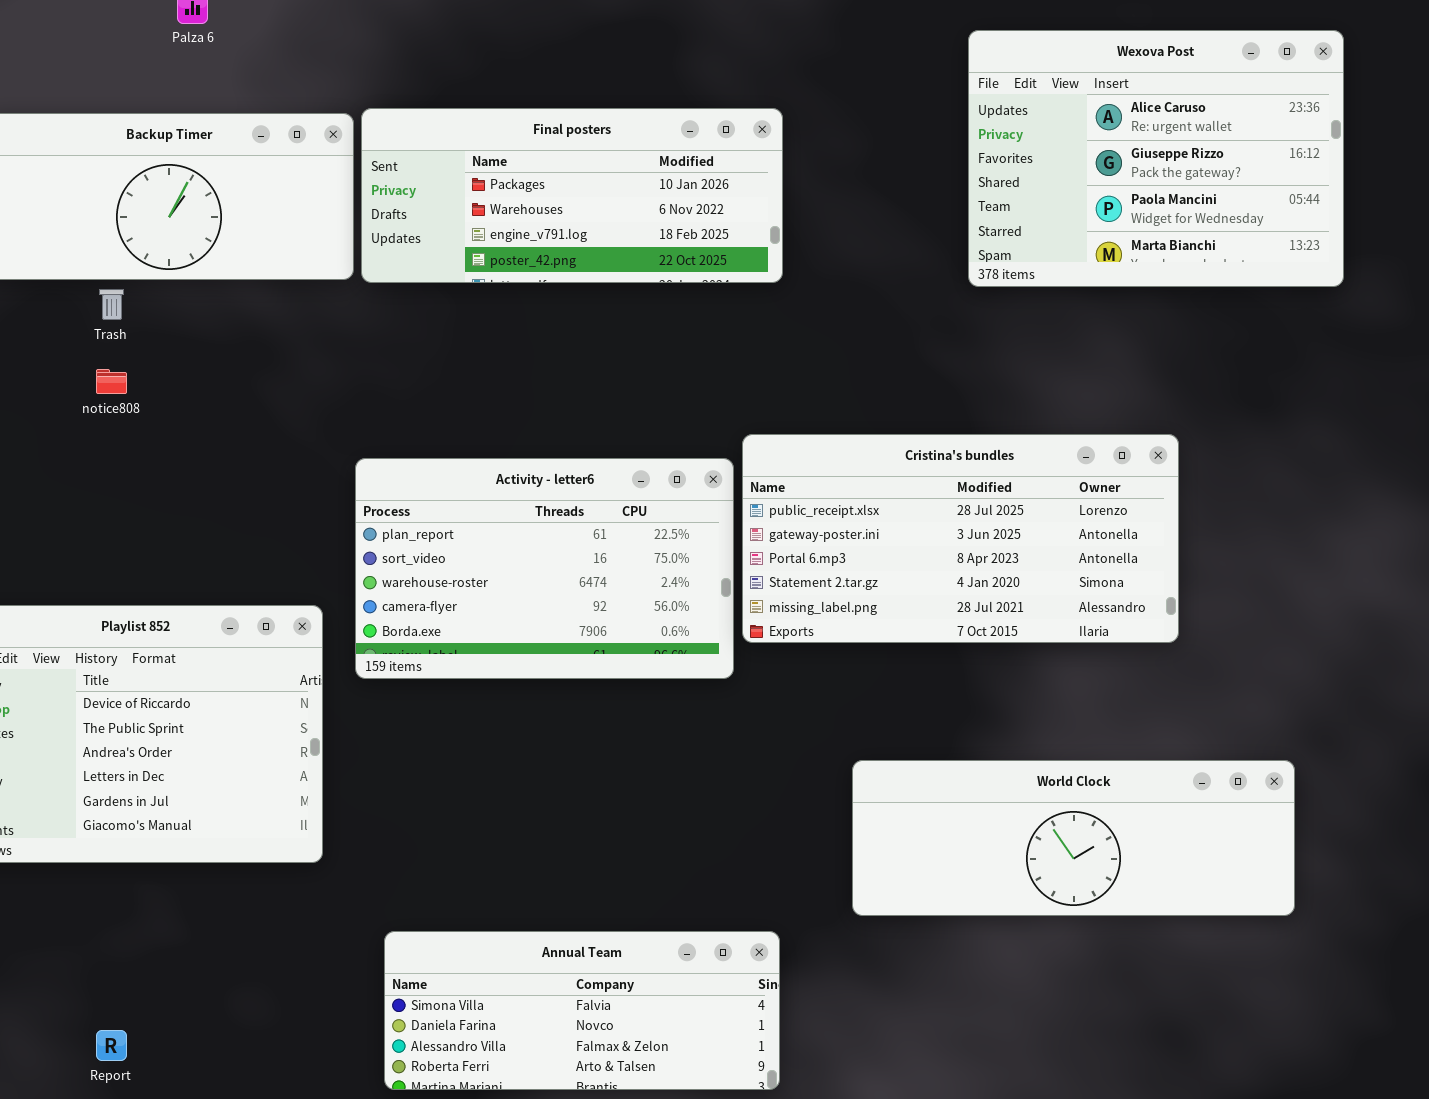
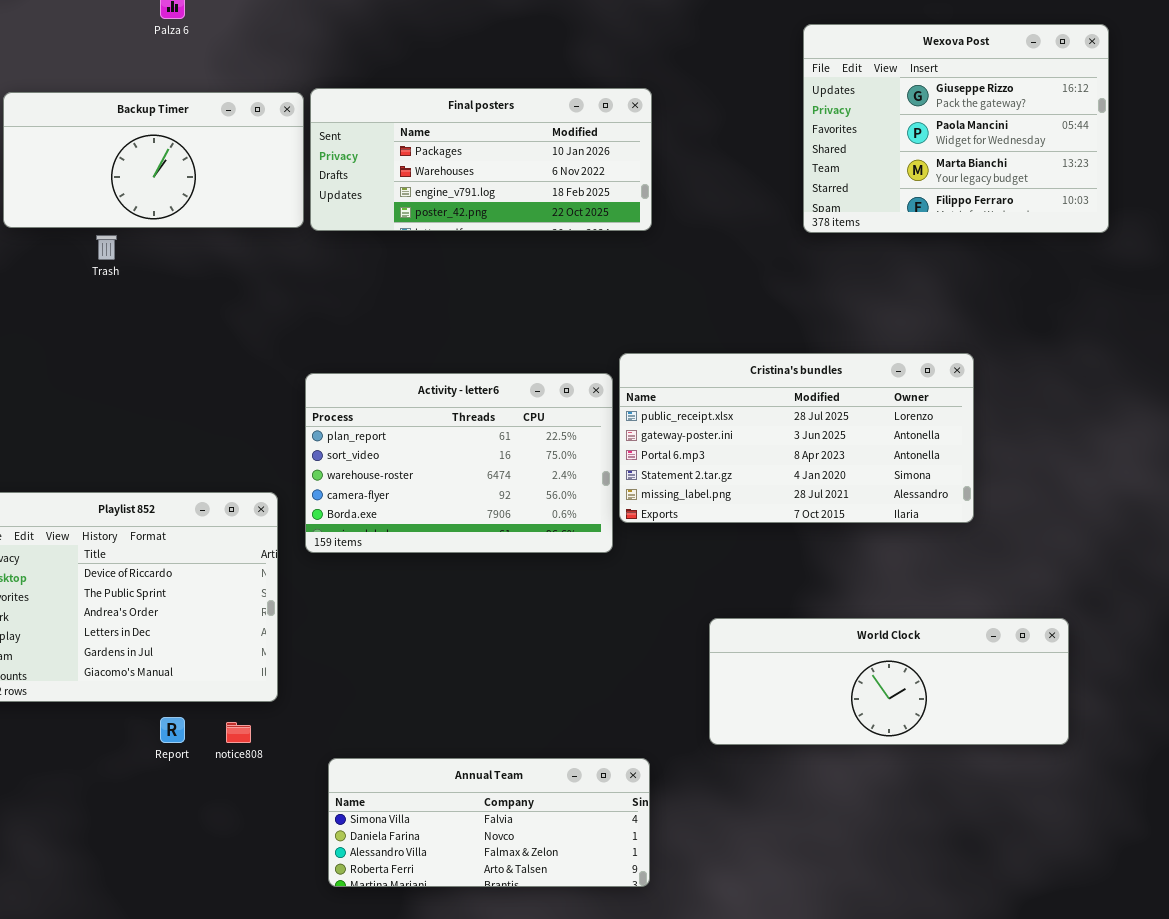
Wexova Post: [968,30,1344,287] -> [803,24,1109,233], scrolled down 1 row
notice808: [96,369,127,394] -> [226,722,251,743], moved
Report: [96,1030,127,1061] -> [160,717,185,743], moved

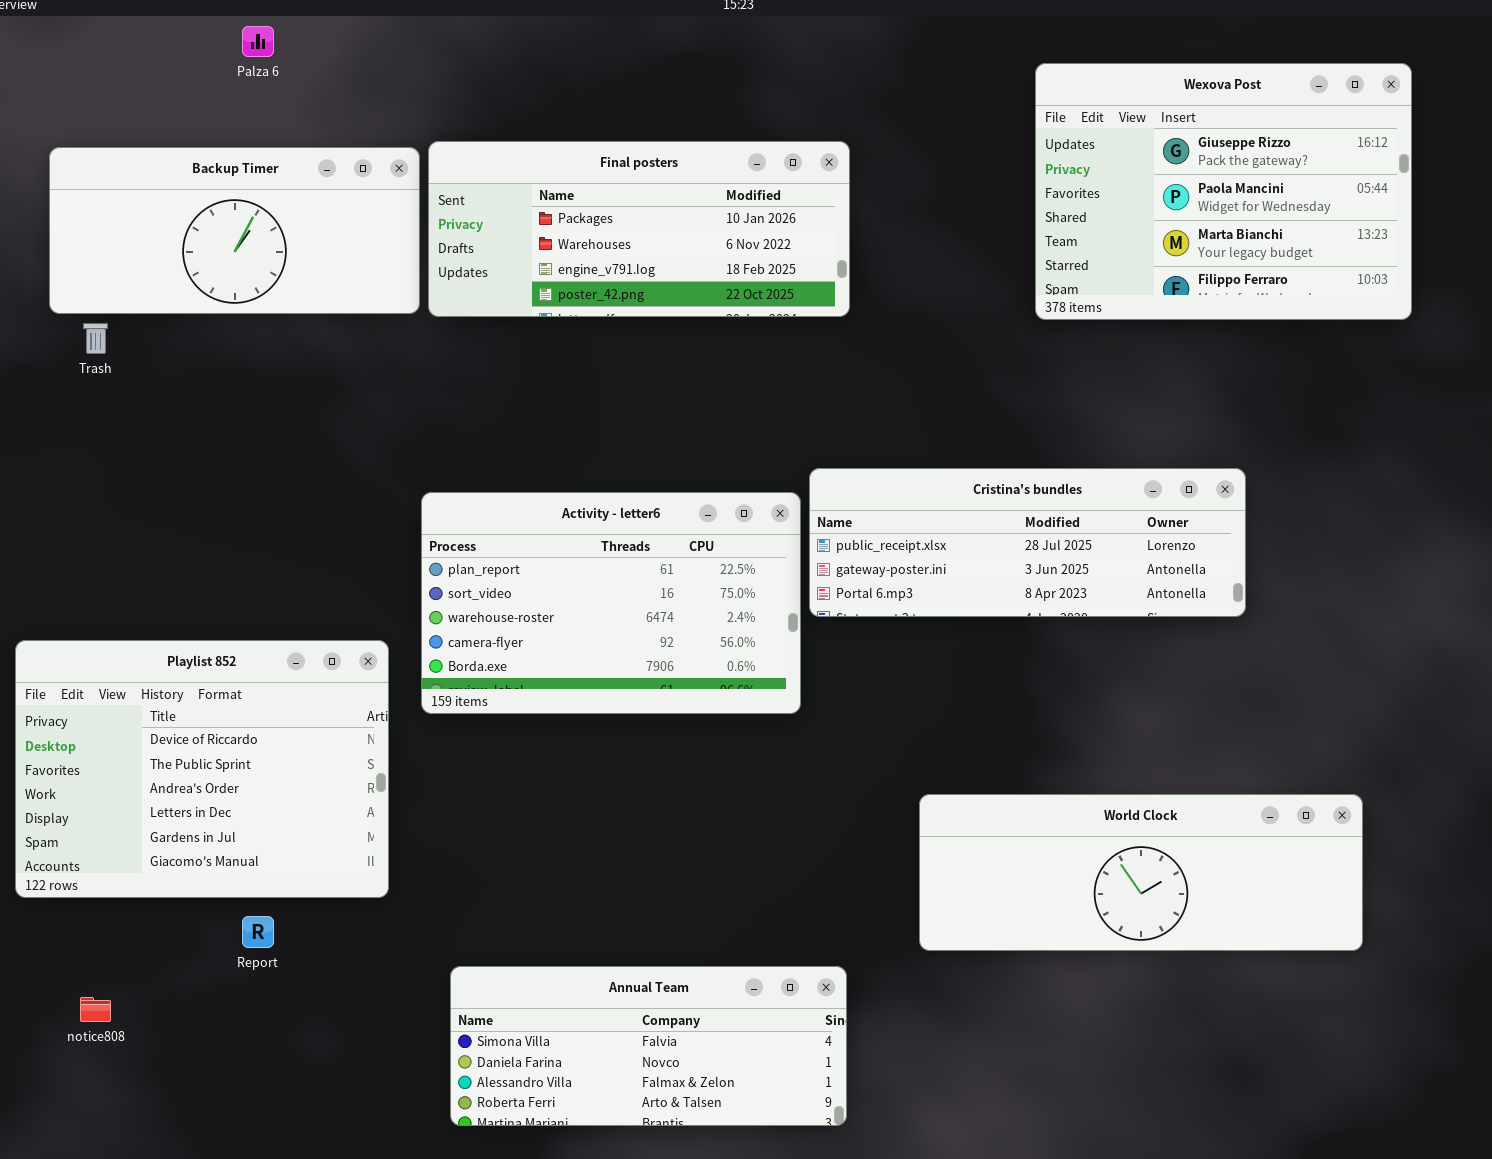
Trash: [96,235,117,260] -> [83,323,108,354], moved
Cristina's bundles: [619,353,974,523] -> [809,468,1246,617], resized
notice808: [226,722,251,743] -> [80,997,111,1022], moved

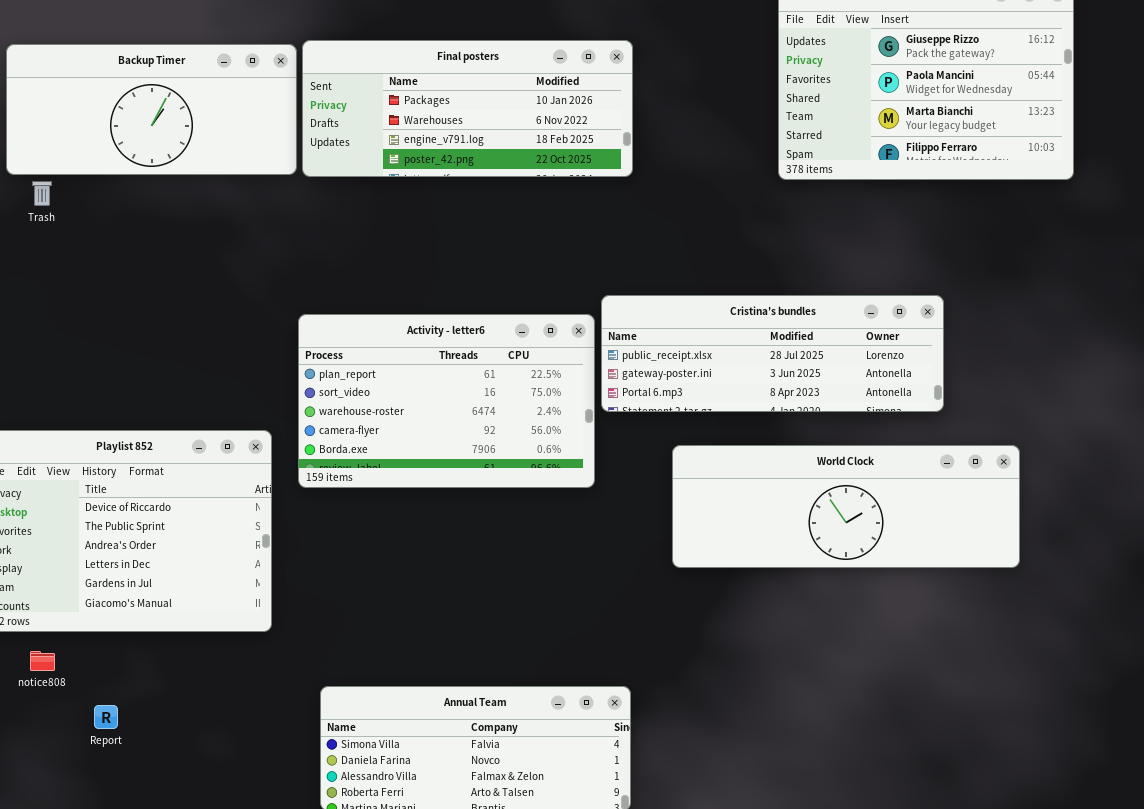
World Clock: [919,794,1363,951] -> [672,445,1020,568], moved
Report: [242,916,274,948] -> [94,705,118,729], moved
notice808: [80,997,111,1022] -> [30,651,55,671], moved

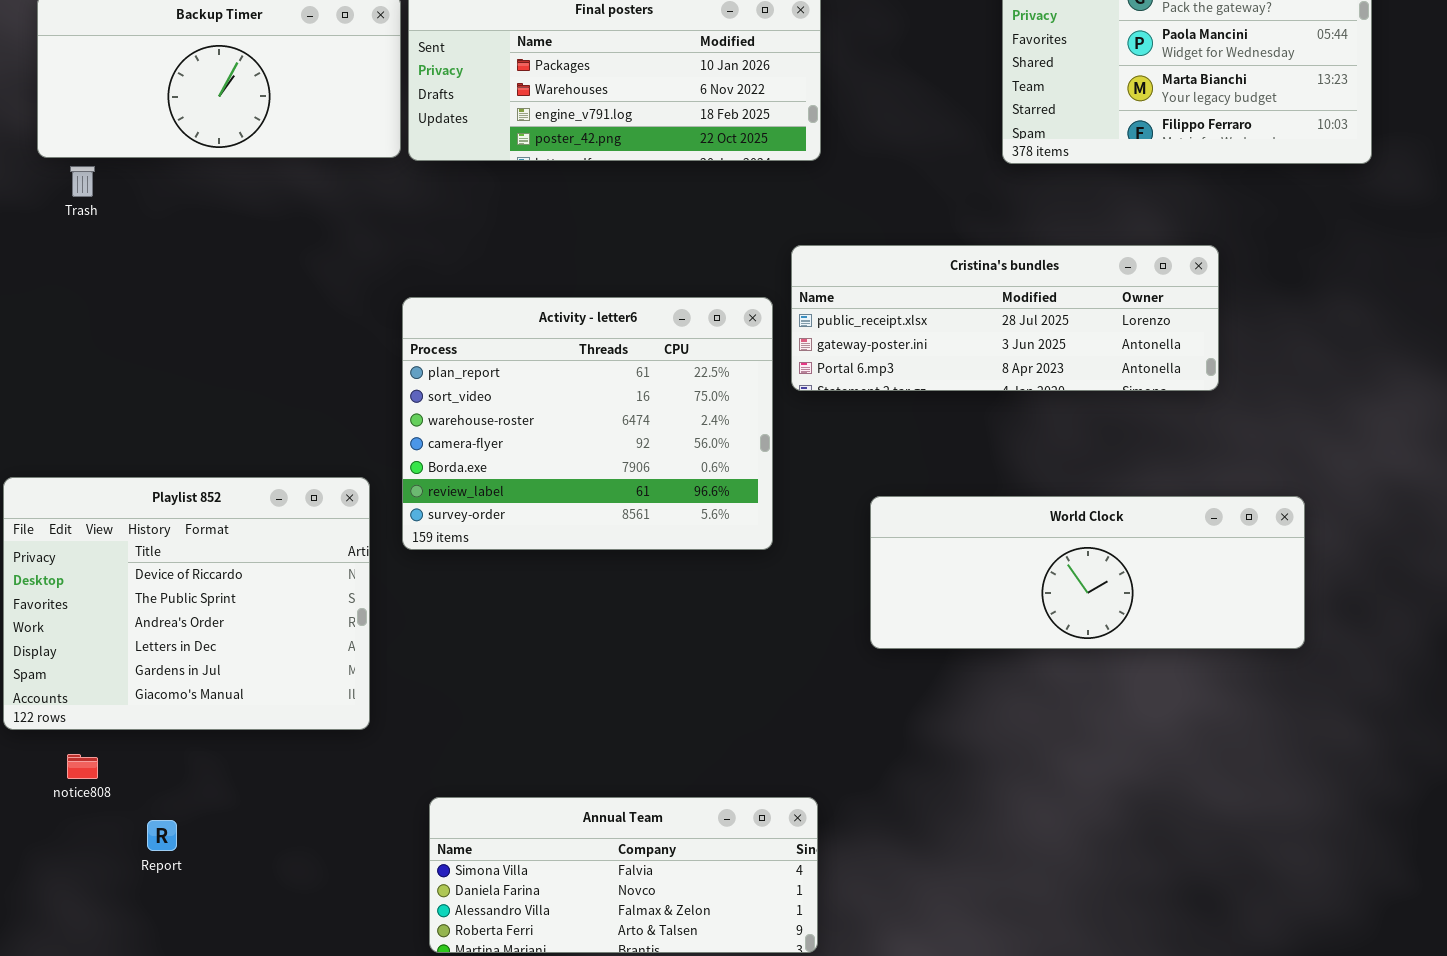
Cristina's bundles: [601,295,944,412] -> [791,245,1219,391], moved
Activity - letter6: [298,314,595,488] -> [402,297,773,550], resized

